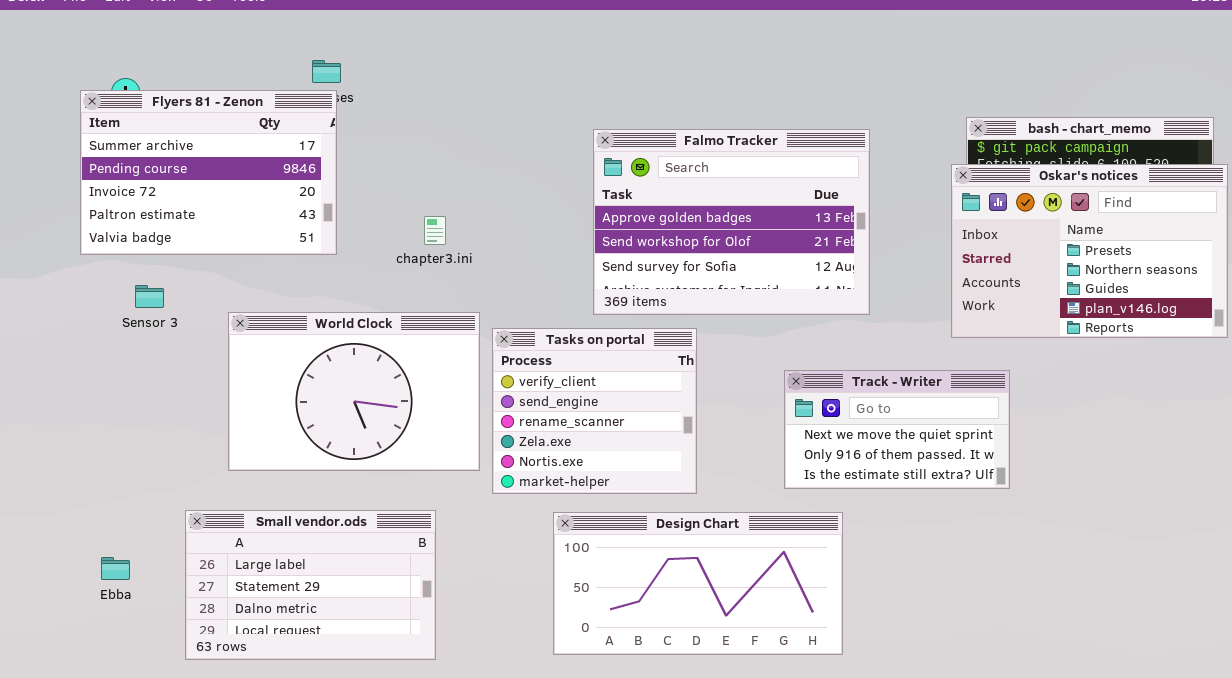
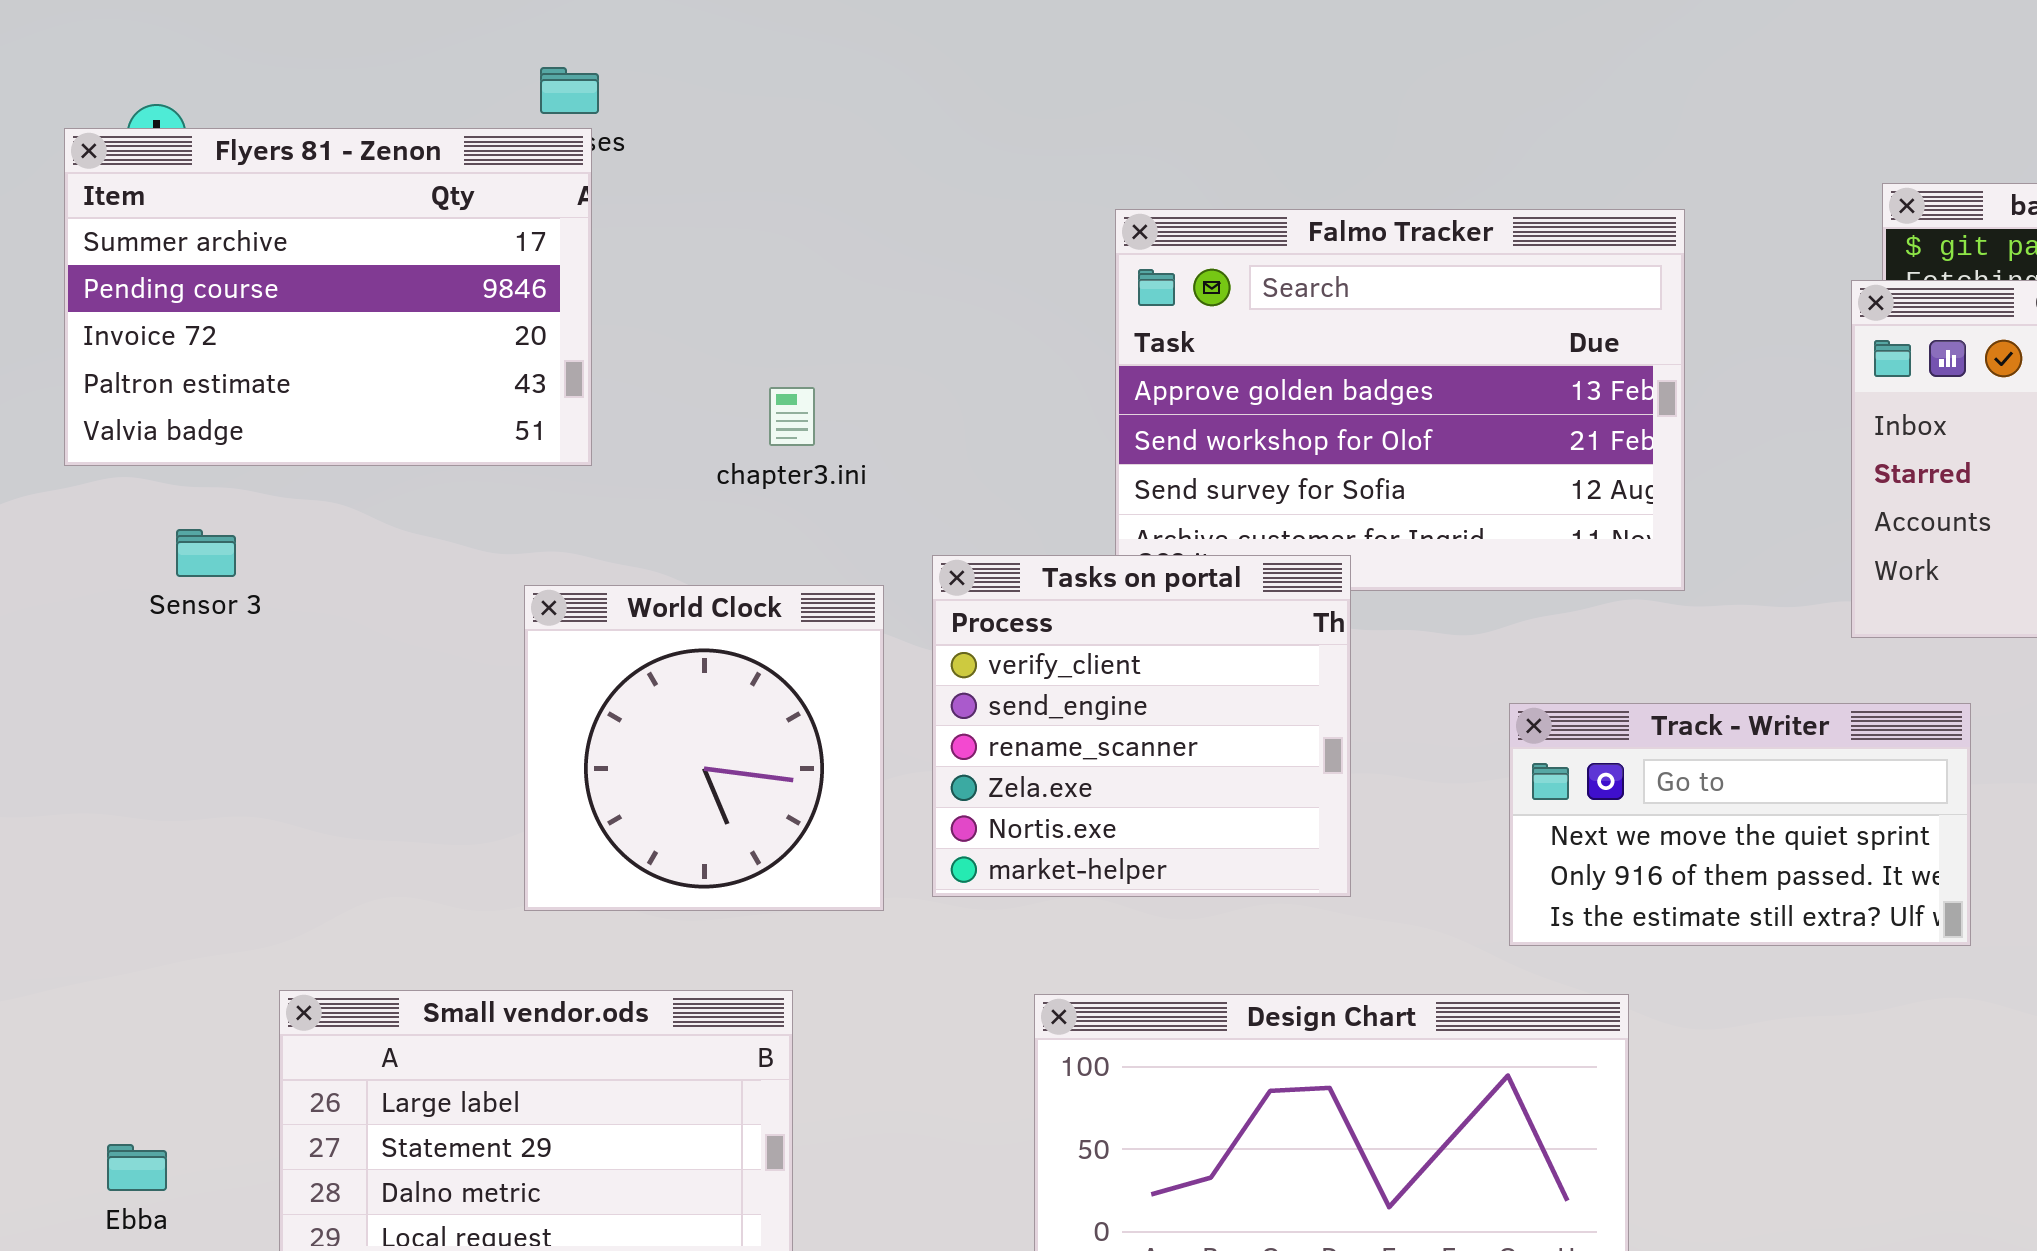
World Clock: [228,312,480,471] -> [524,585,884,911], resized
Tasks on portal: [492,328,697,494] -> [932,555,1351,897], moved
Ebba: [101,557,130,580] -> [107,1144,167,1191], moved

